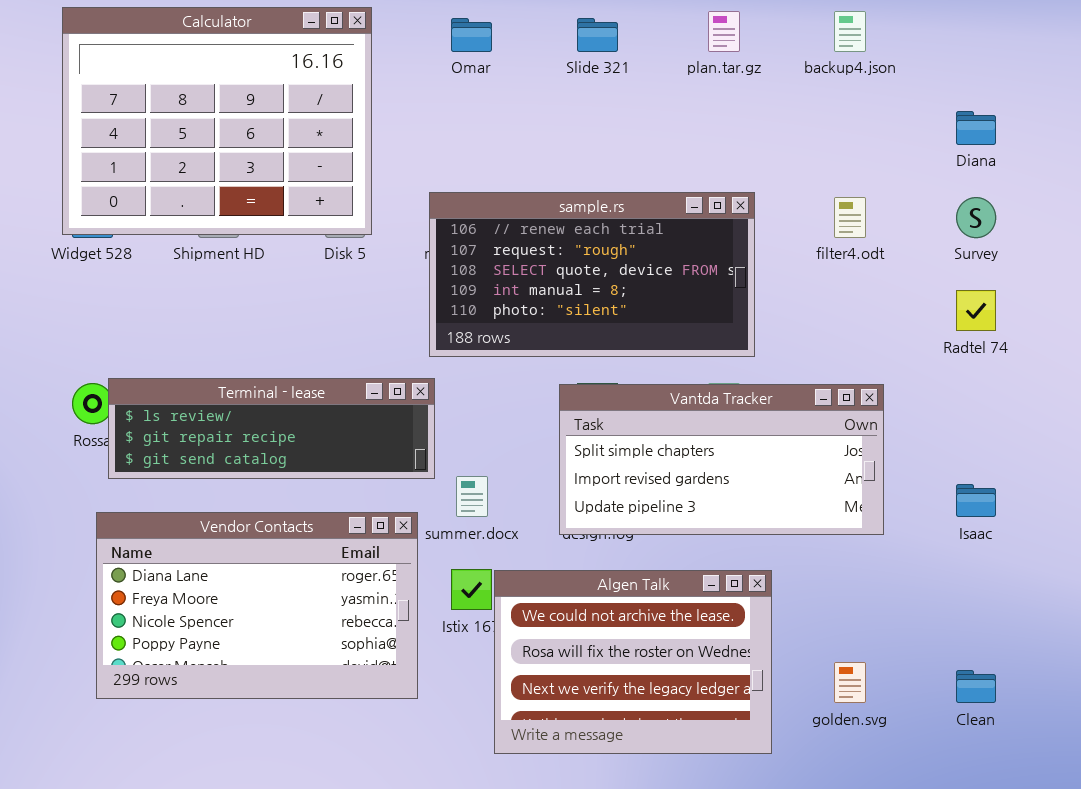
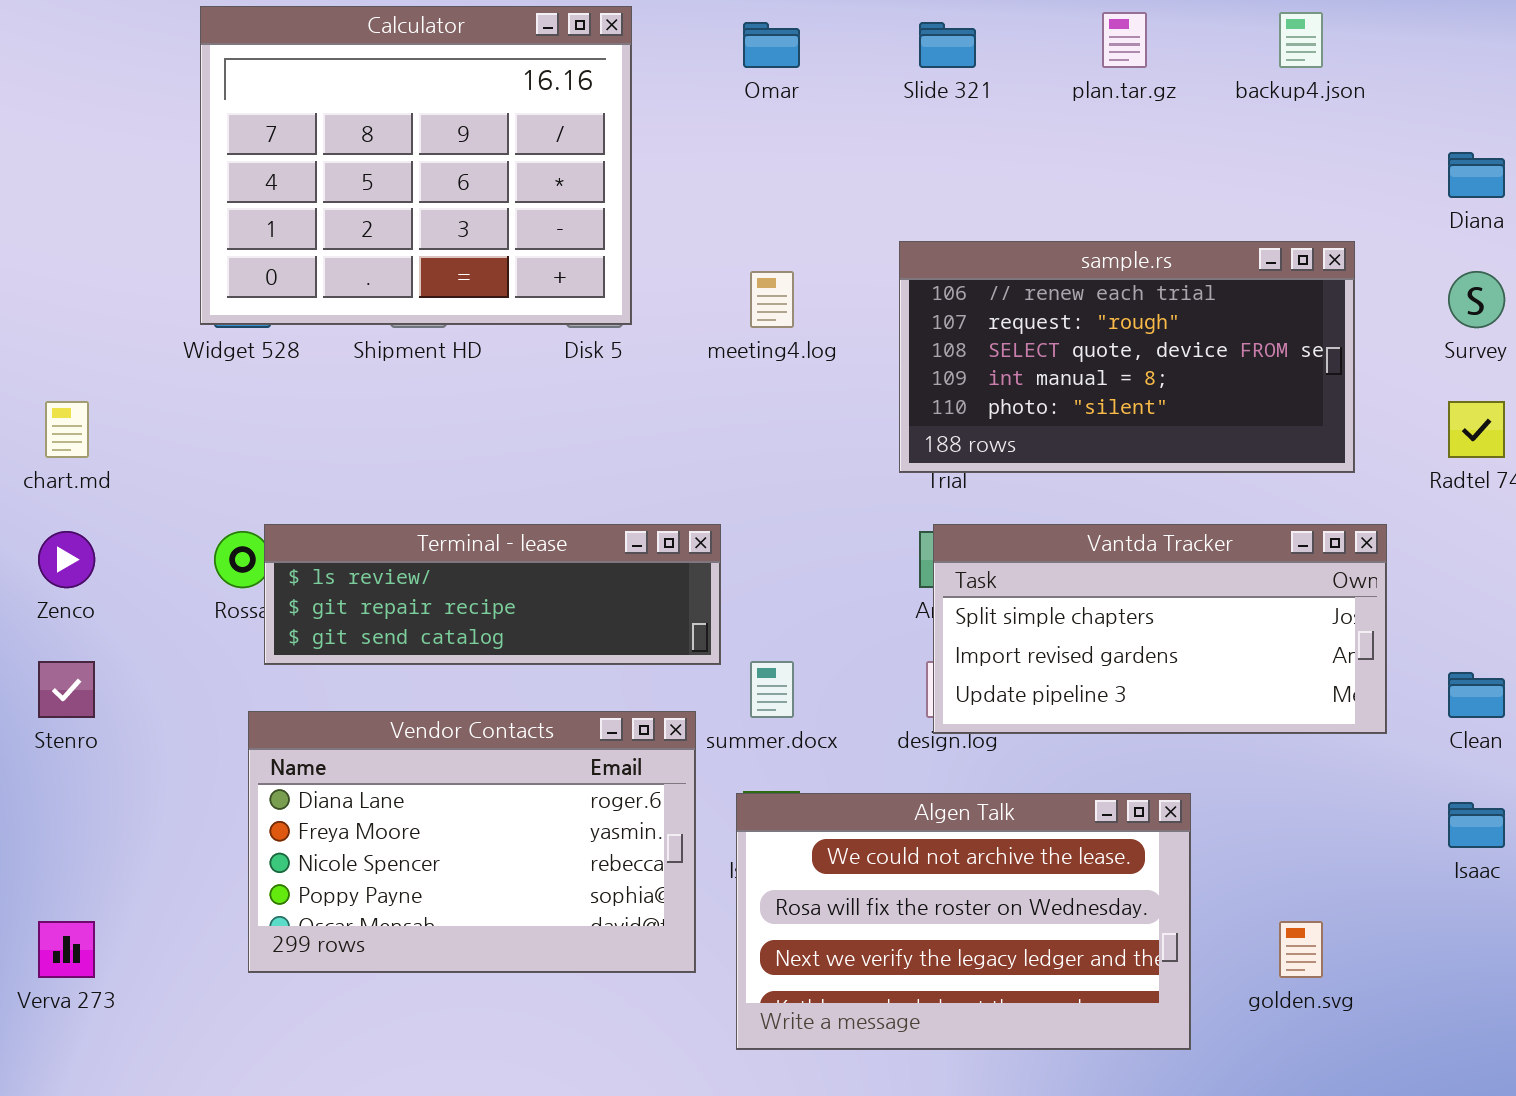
sample.rs: [429,192,755,357] -> [899,241,1355,473], moved
Vantda Tracker: [559,384,884,535] -> [933,524,1387,734], moved
Isaac: [956,484,996,517] -> [1448,802,1505,848], moved
Algen Talk: [494,570,772,754] -> [736,793,1191,1050], resized
Clean: [956,670,996,703] -> [1448,672,1505,718], moved

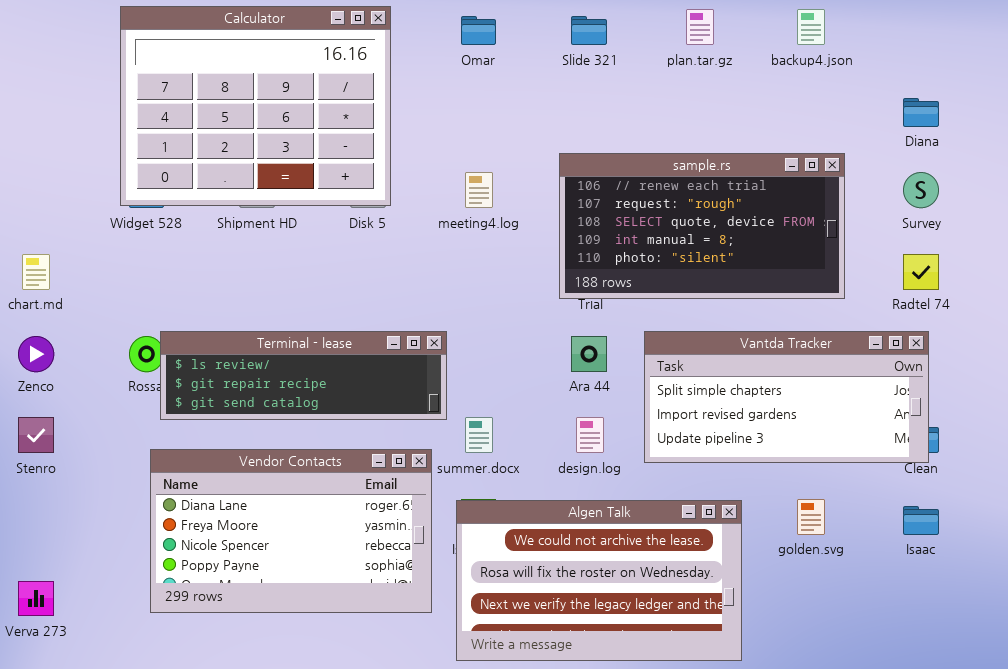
Vantda Tracker: [933,524,1387,734] -> [644,331,929,463], moved
golden.svg: [1279,921,1323,978] -> [797,499,825,535], moved

